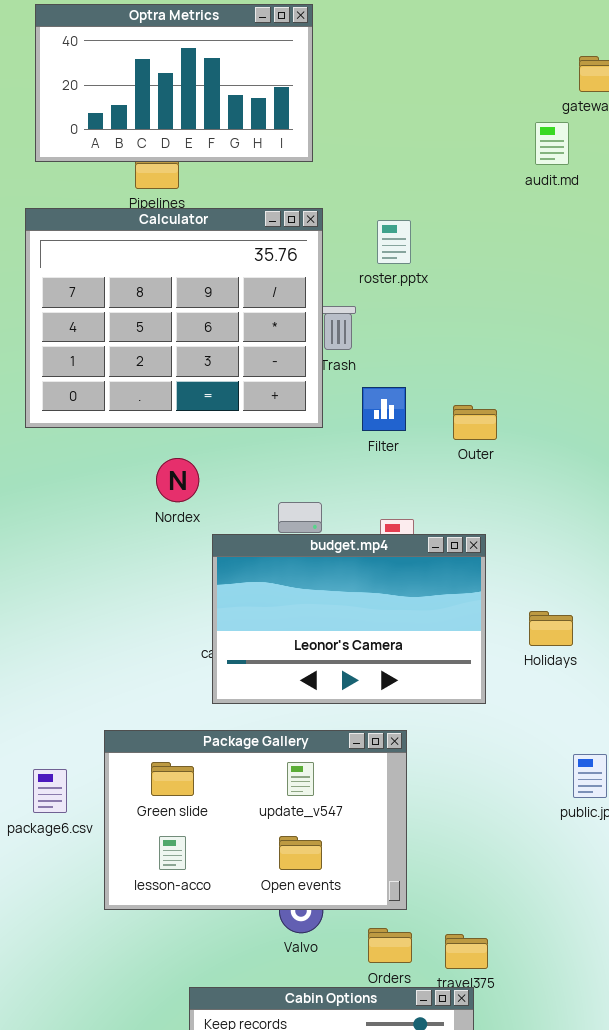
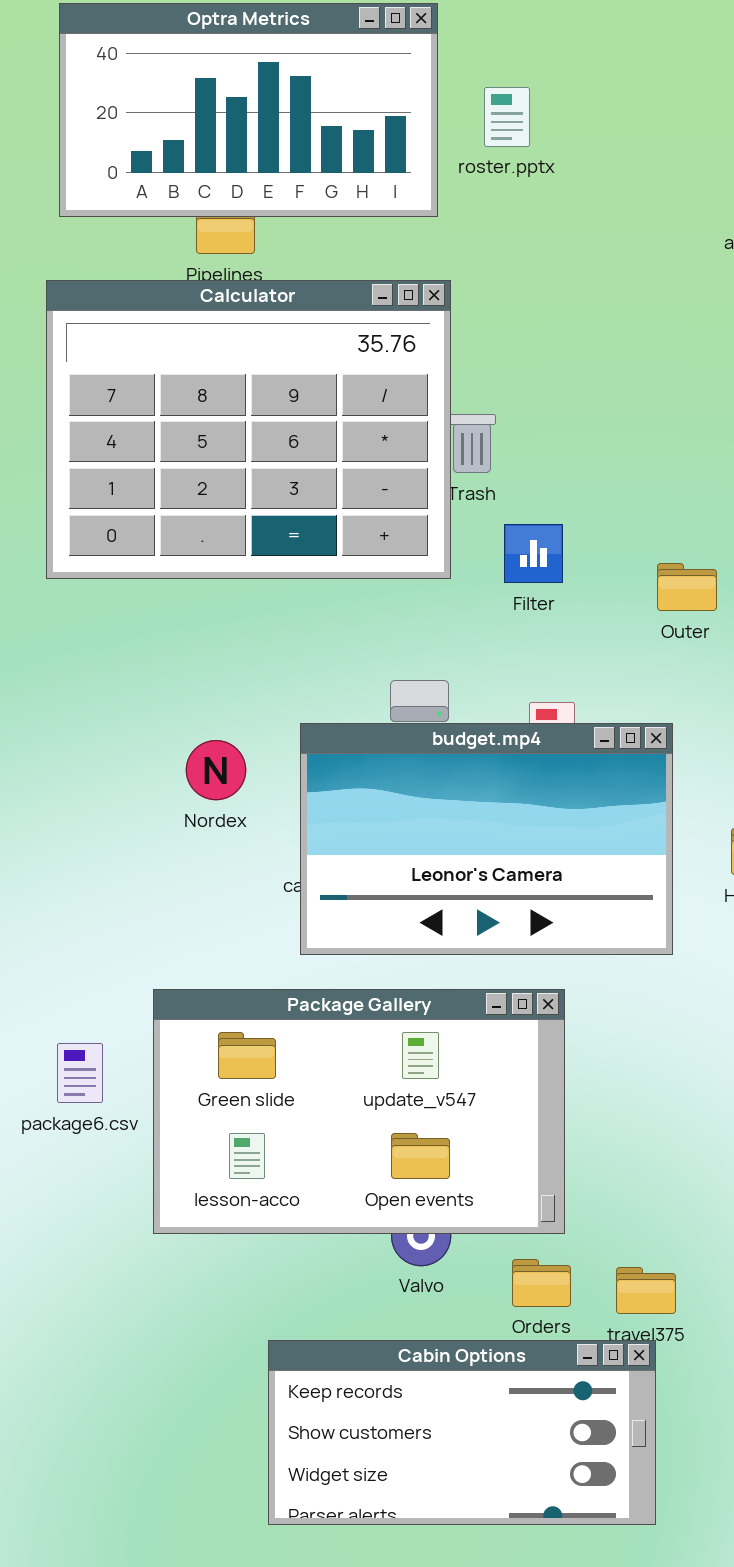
roster.pptx: [377,220,411,264] -> [484,87,530,147], moved
Outer: [453,405,497,440] -> [657,563,717,611], moved
Nordex: [156,458,199,502] -> [186,740,246,800], moved

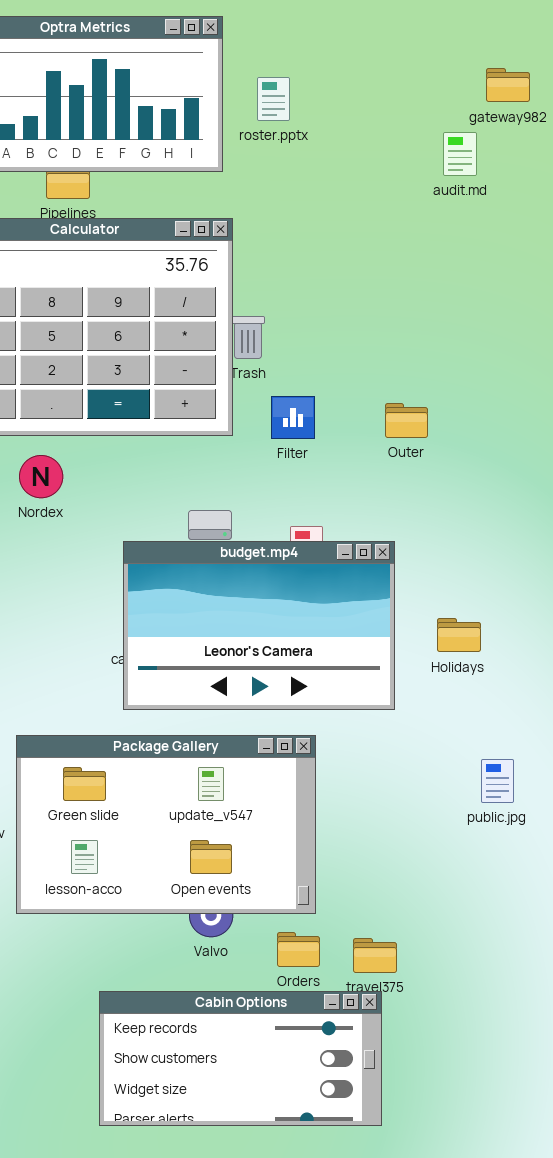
Outer: [657,563,717,611] -> [385,403,428,438], moved
Nordex: [186,740,246,800] -> [19,455,63,498], moved

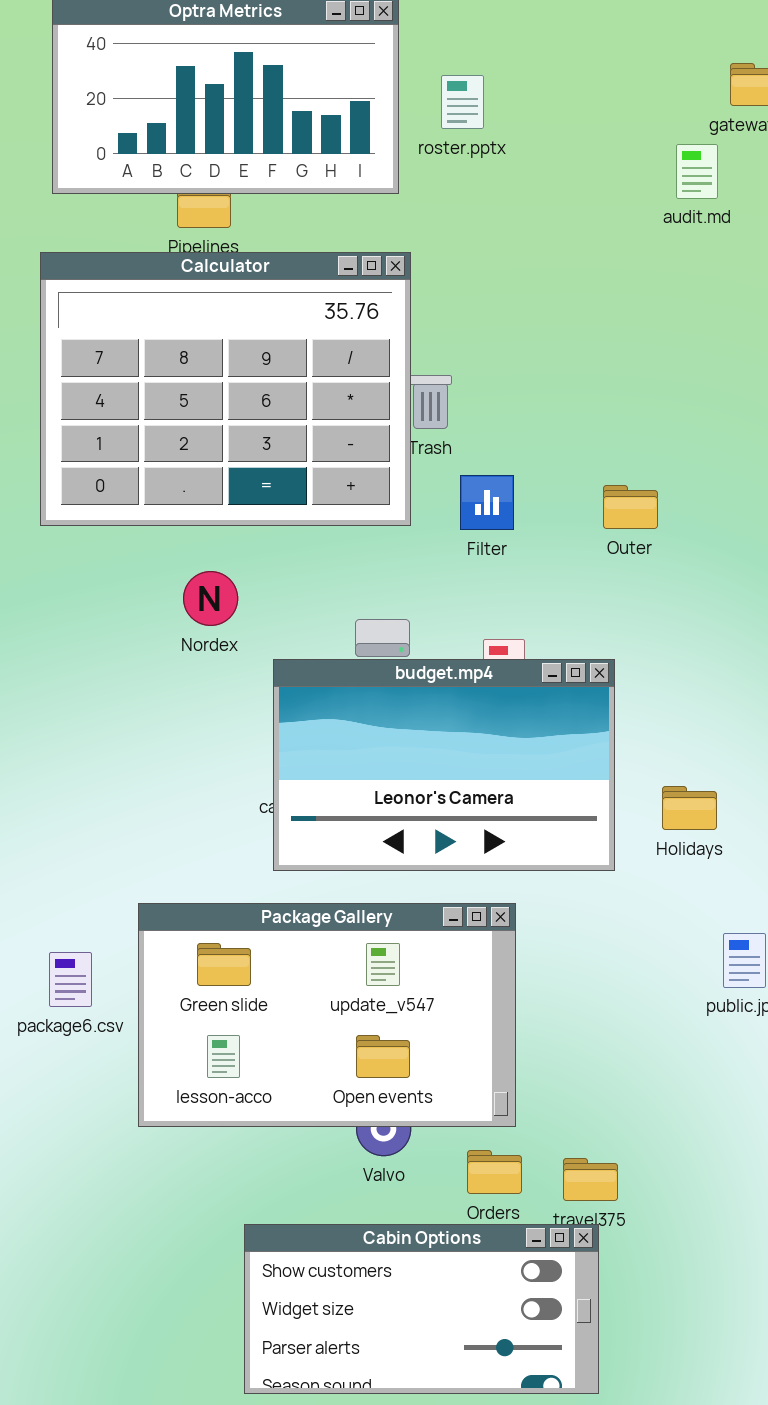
Nordex: [19,455,63,498] -> [183,571,238,626], moved
Holidays: [437,618,481,652] -> [662,786,717,830], moved
Cabin Options: [99,991,382,1126] -> [244,1224,599,1394], scrolled down 1 row

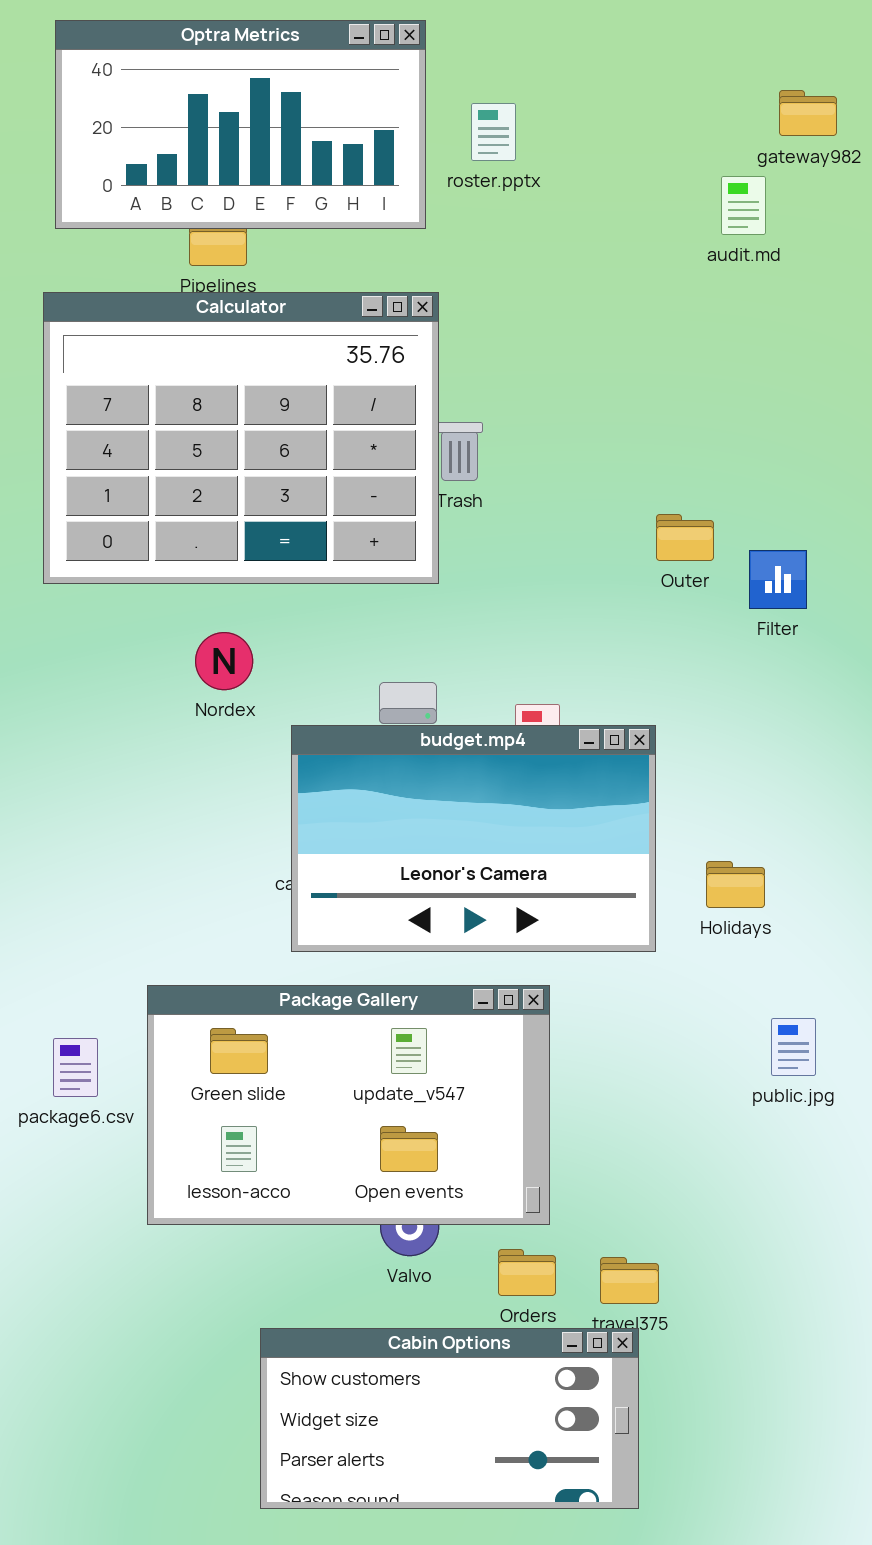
Filter: [460,475,514,530] -> [749,550,807,609], moved
Outer: [603,485,658,529] -> [656,514,714,561], moved

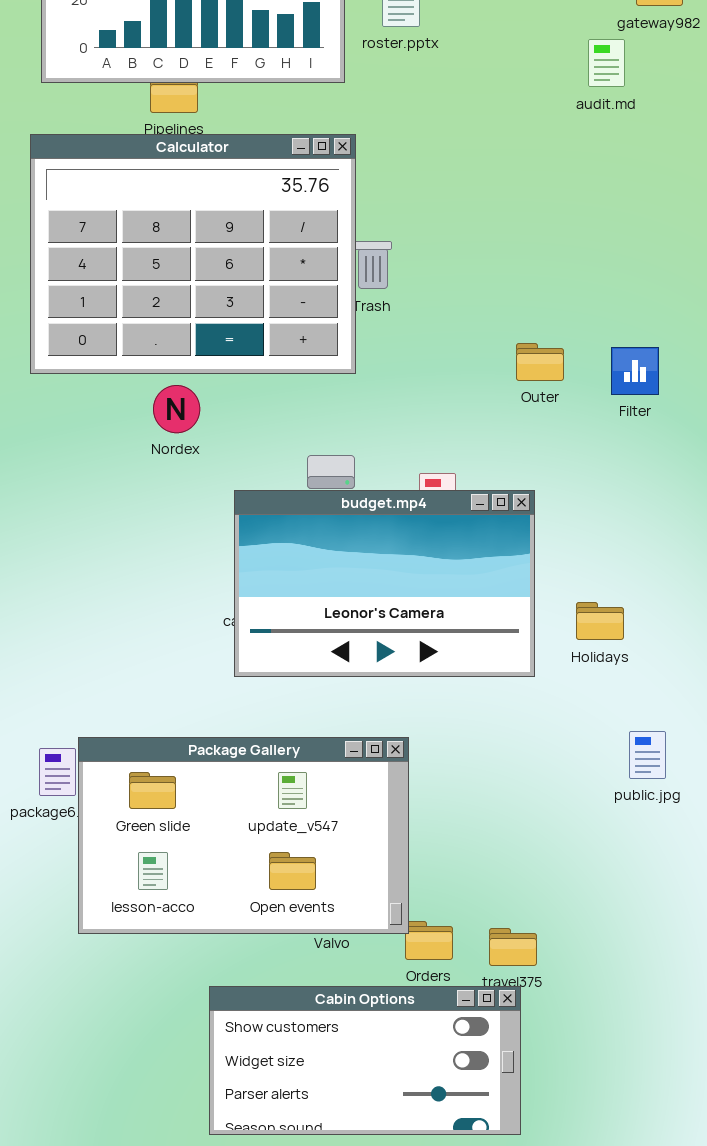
Outer: [656,514,714,561] -> [516,343,564,381], moved
Nordex: [195,632,253,690] -> [153,385,200,433], moved
Package Gallery: [147,985,550,1225] -> [78,737,409,934], moved

